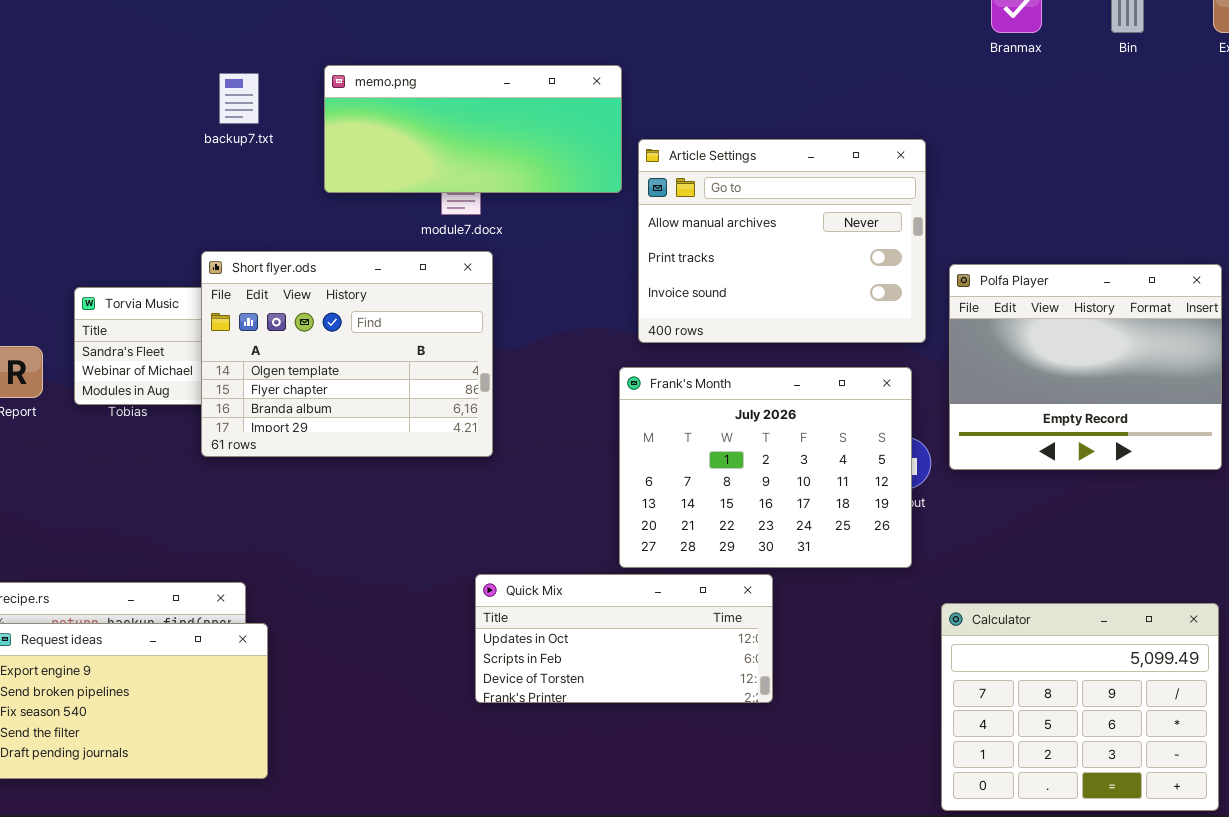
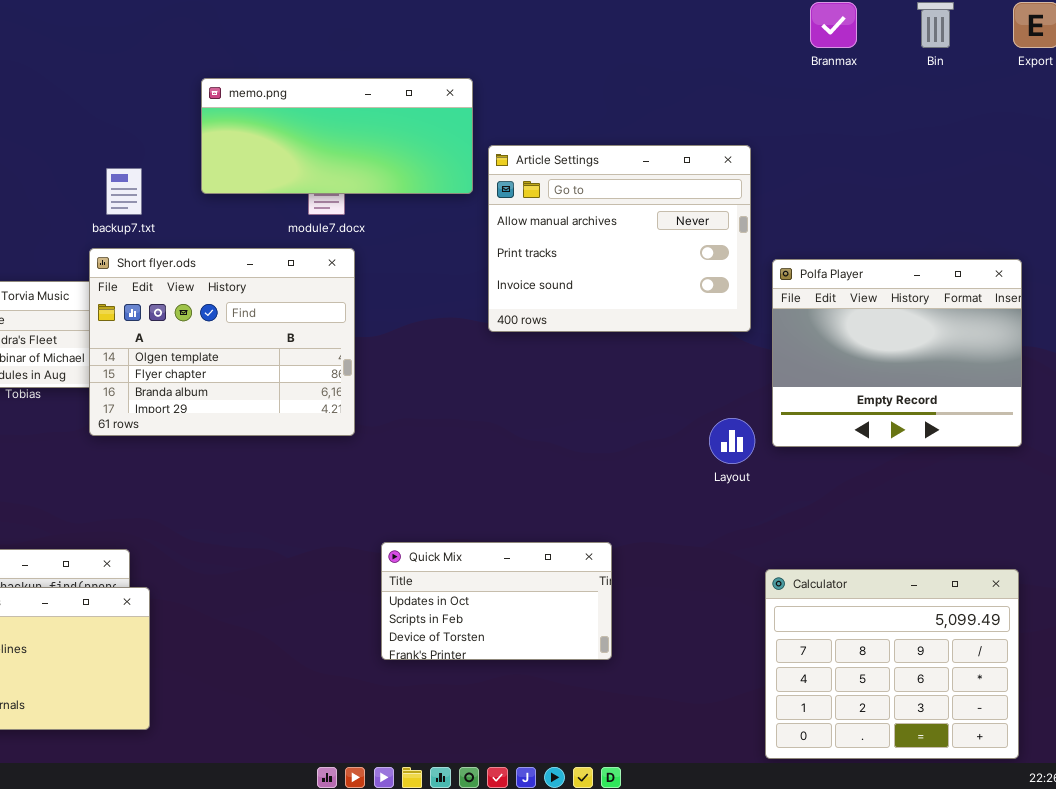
backup7.txt: [219,73,259,124] -> [106,168,142,215], moved
Frank's Month: [619,367,912,568] -> none, closed
Quick Mix: [475,574,773,703] -> [381,542,612,660], resized

